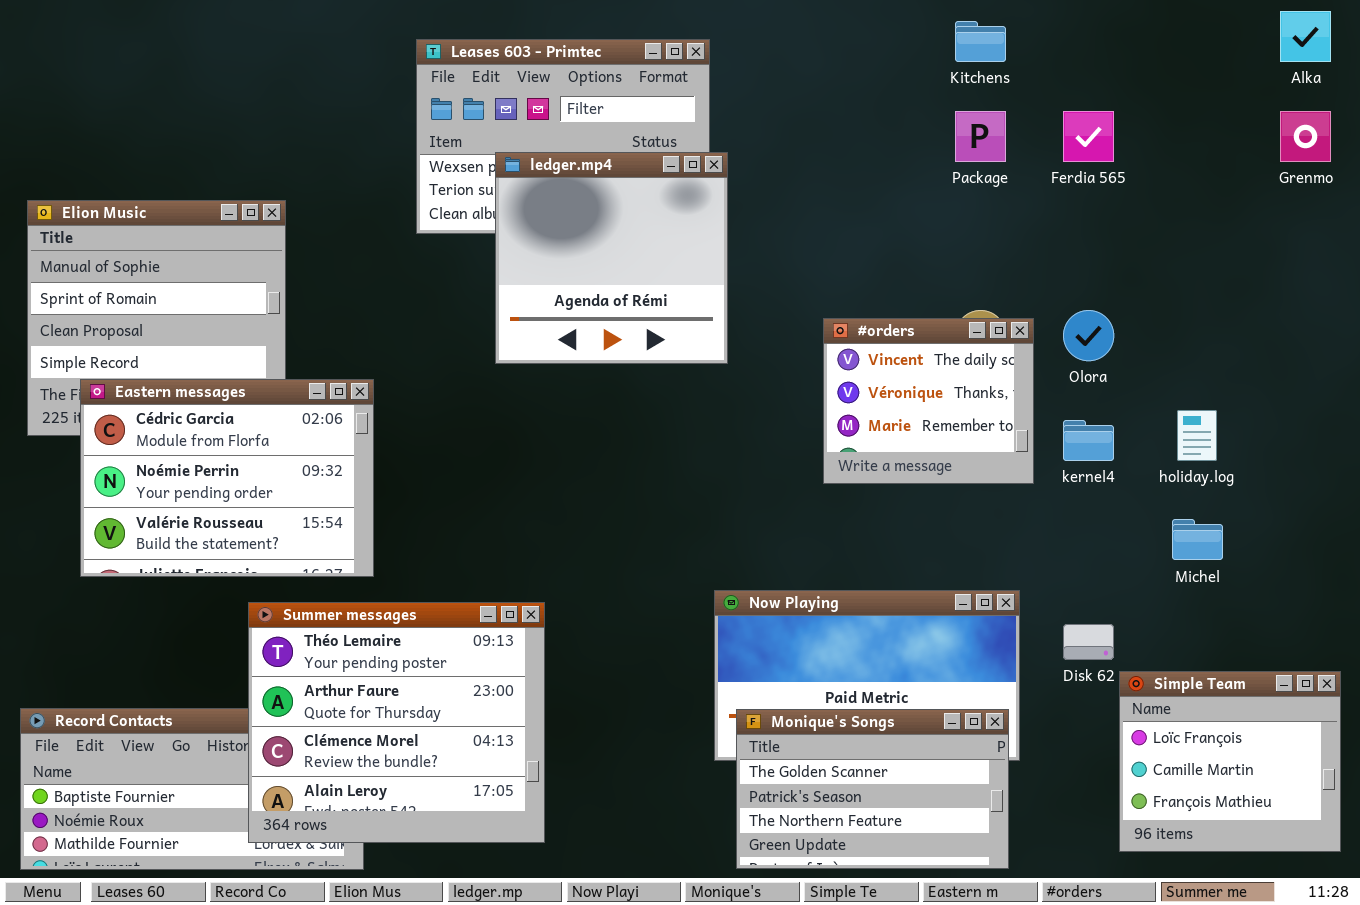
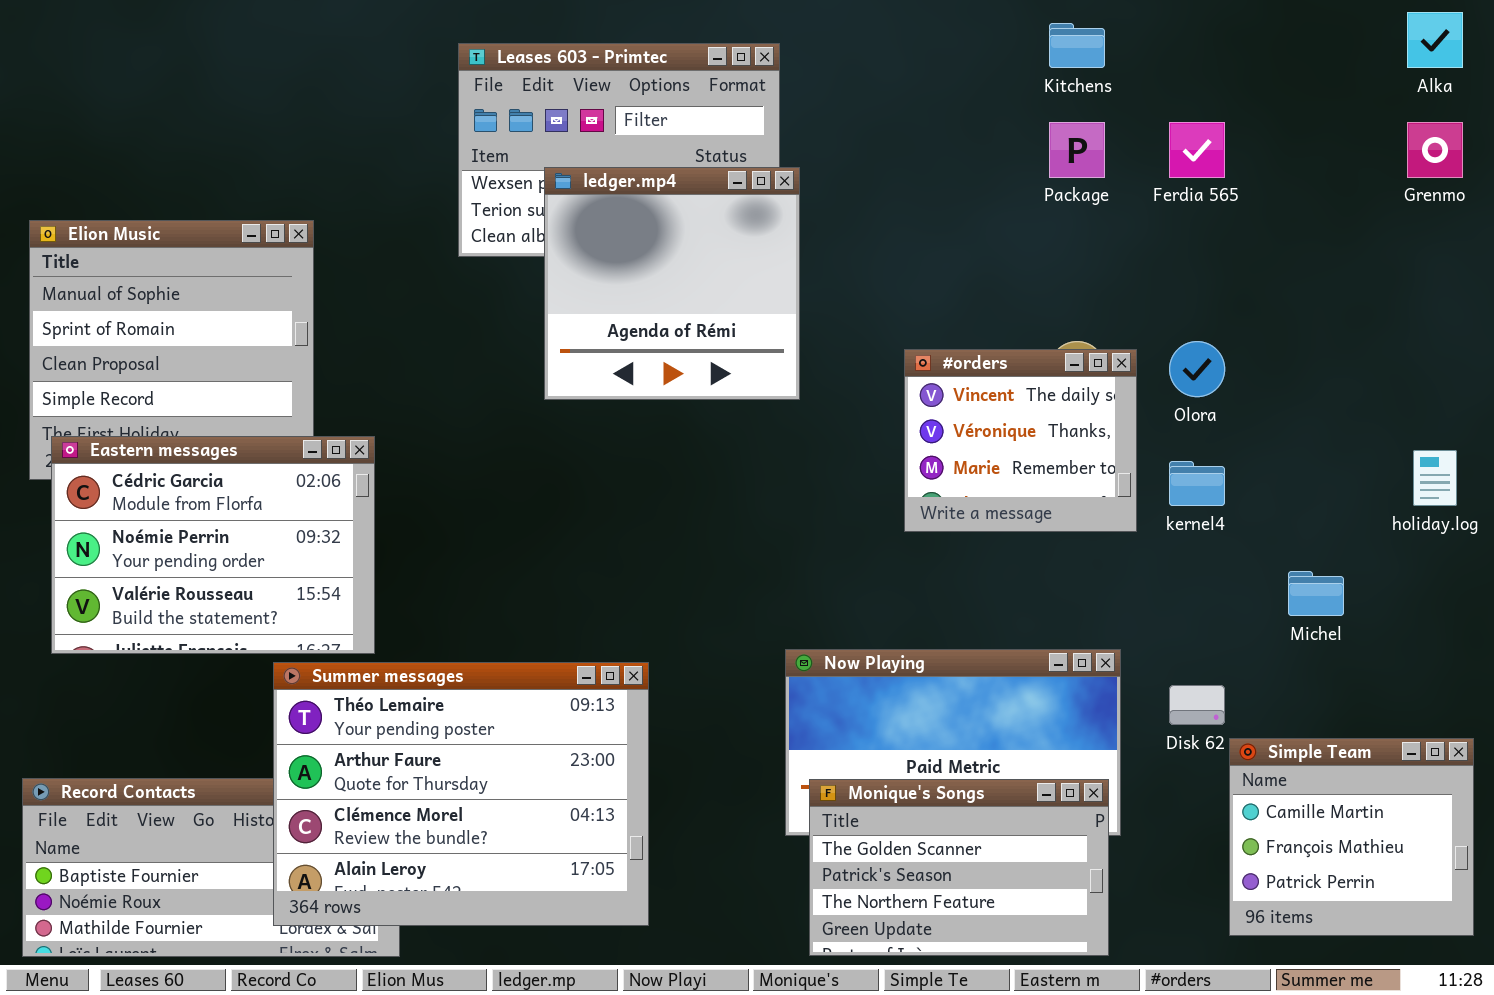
Eastern messages: [80,379,374,577] -> [51,436,375,654], moved
holiday.log: [1177,410,1217,461] -> [1413,450,1457,506], moved
Summer messages: [248,602,545,843] -> [273,662,649,926], resized
Simple Team: [1119,671,1341,852] -> [1229,738,1474,936], scrolled down 1 row

